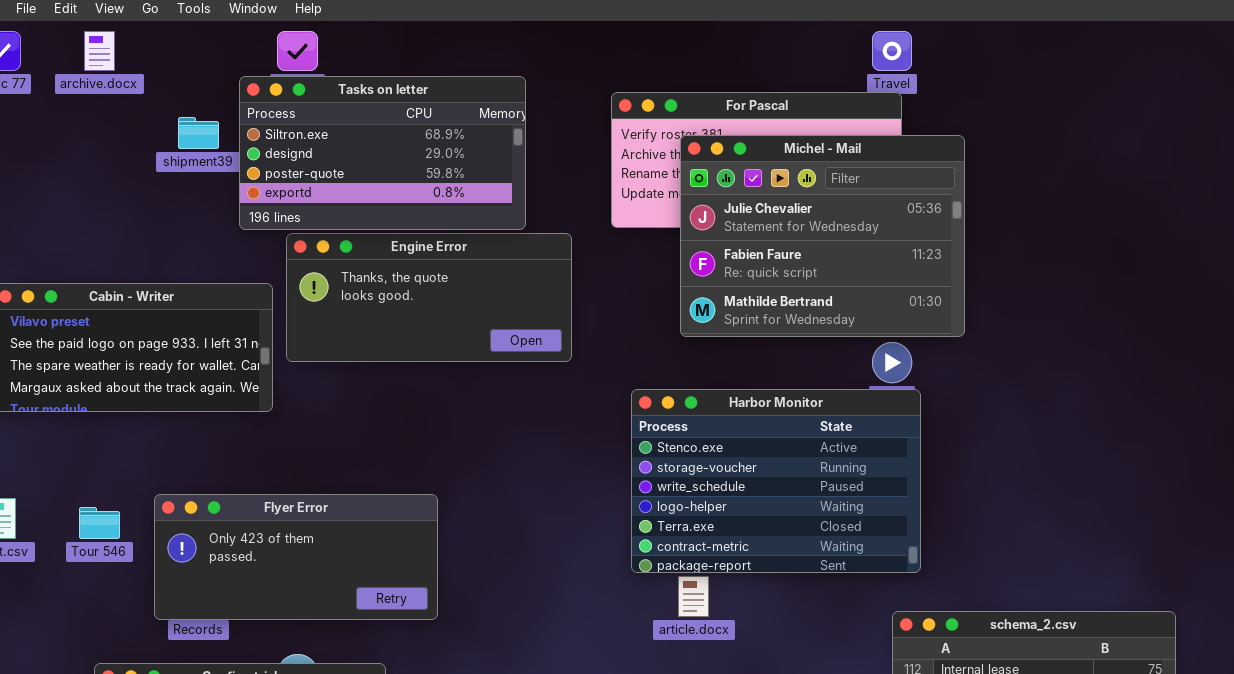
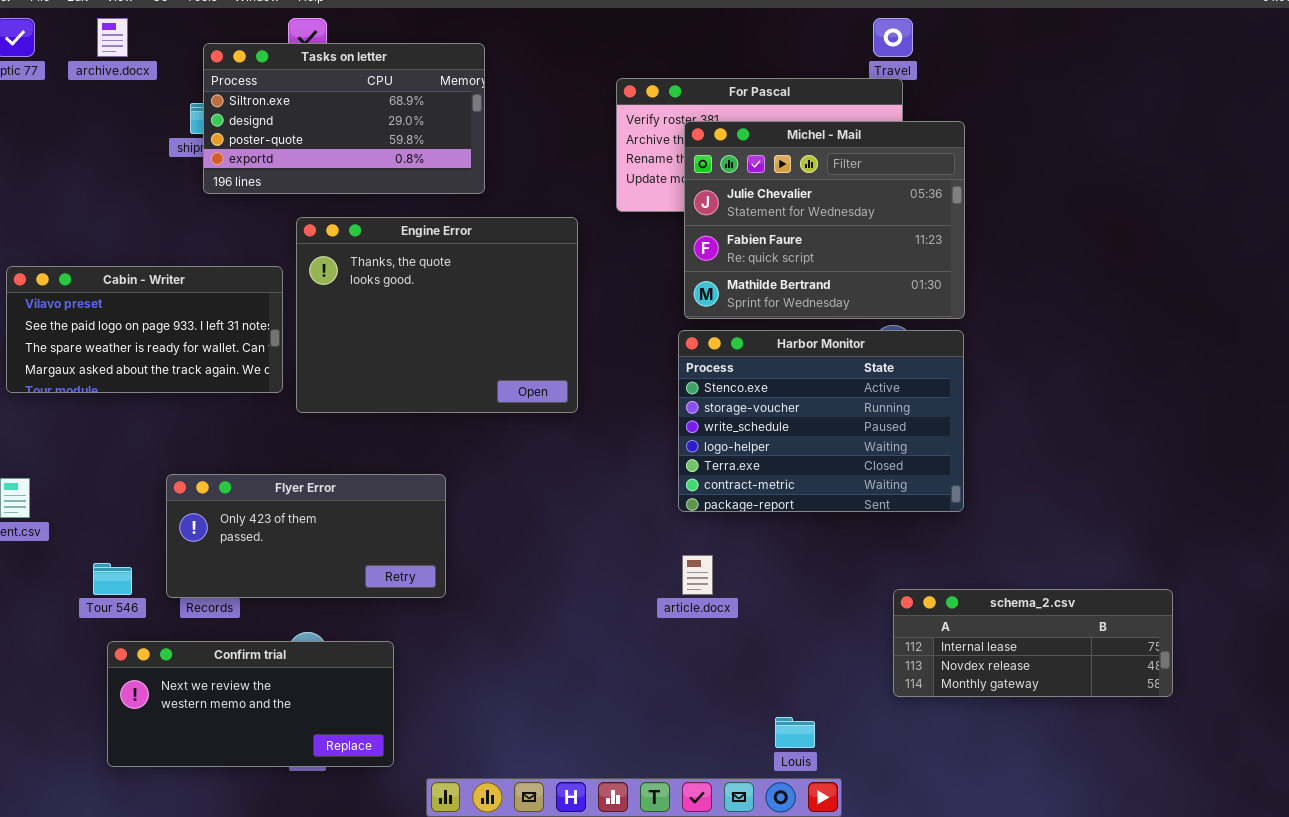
Tasks on letter: [239,76,526,230] -> [203,43,485,194], moved
Engine Error: [286,233,572,362] -> [296,217,578,413], resized
Harbor Monitor: [631,389,921,573] -> [678,330,964,512], moved
Tour 546: [79,507,120,539] -> [93,563,132,595], moved

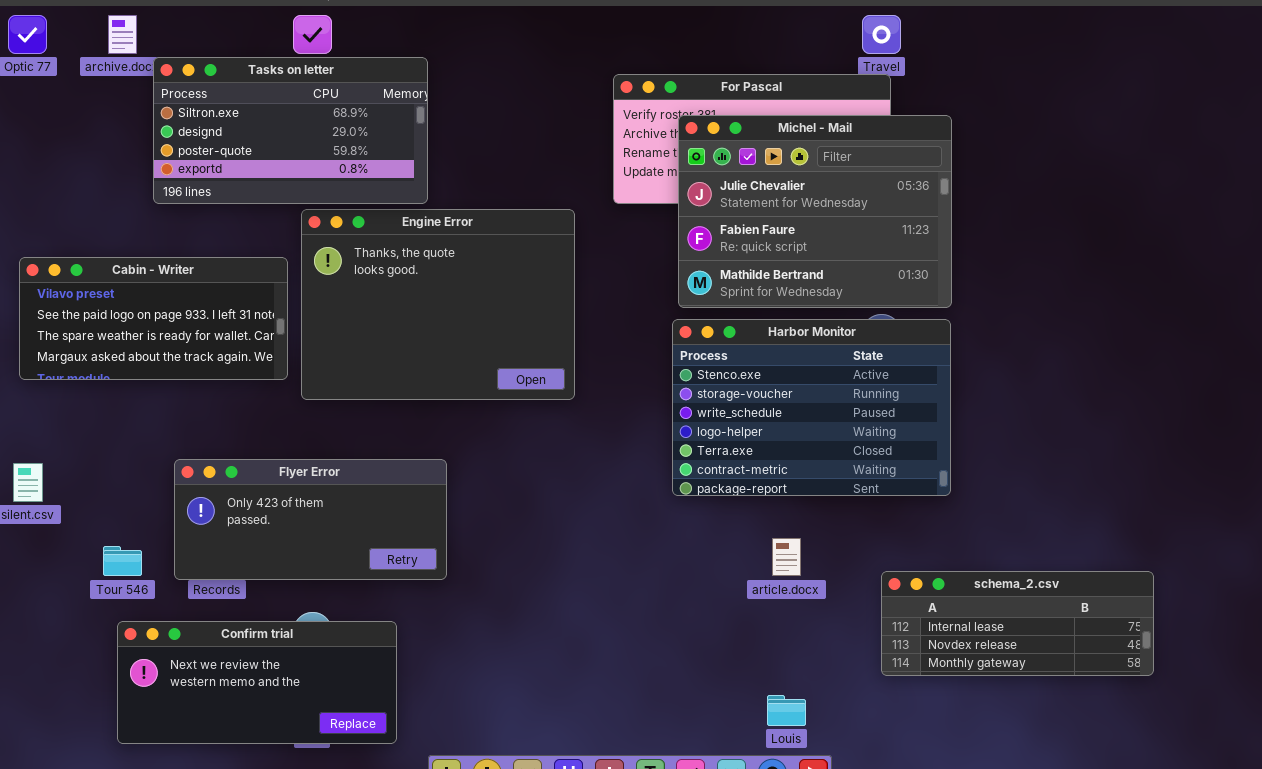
Tasks on letter: [203,43,485,194] -> [153,57,428,204], moved
article.docx: [682,555,713,595] -> [772,538,801,576], moved

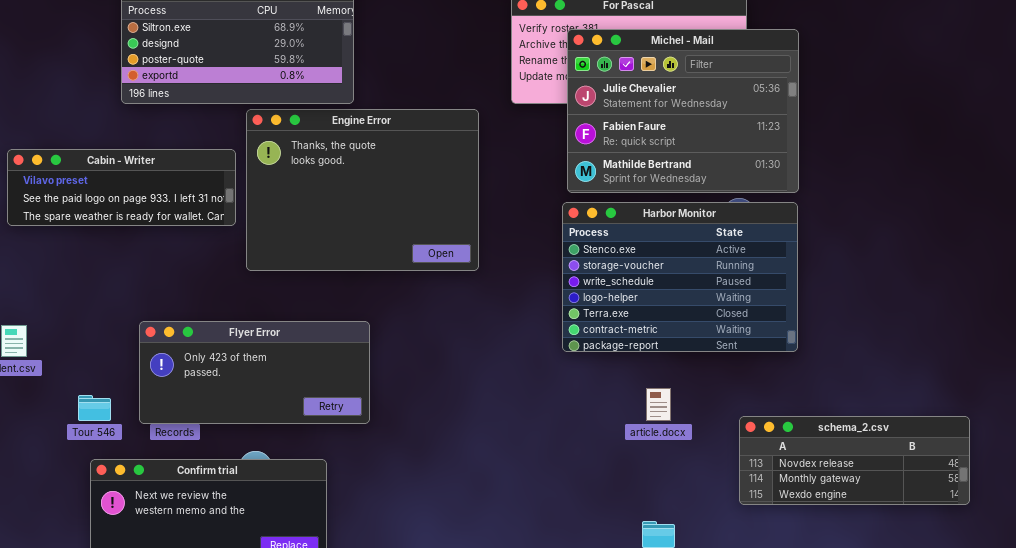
Cabin - Writer: [19,257,288,380] -> [7,149,236,226], resized
schema_2.csv: [881,571,1154,676] -> [739,416,970,505], scrolled down 1 row

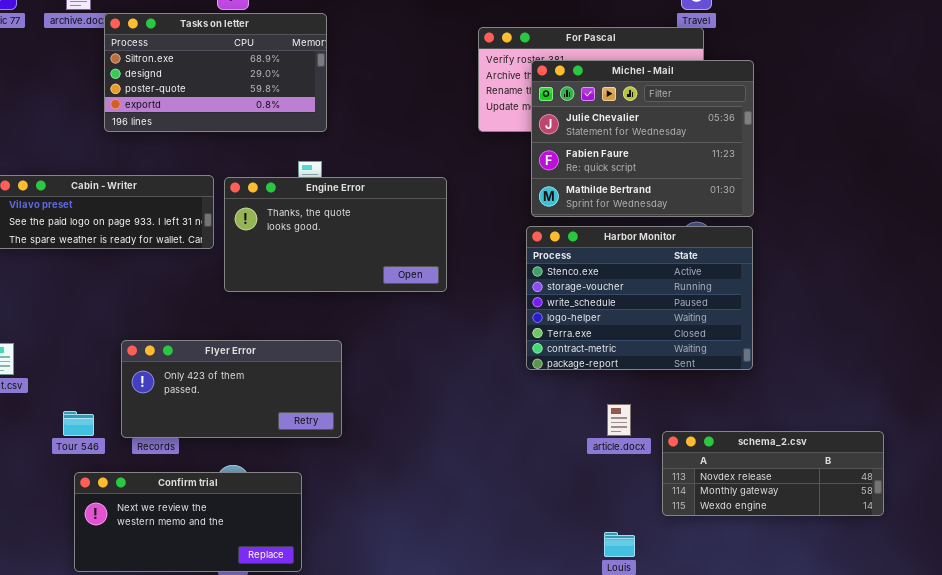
Engine Error: [246,109,479,271] -> [224,177,447,292], resized
schema_2.csv: [739,416,970,505] -> [662,431,884,516], moved

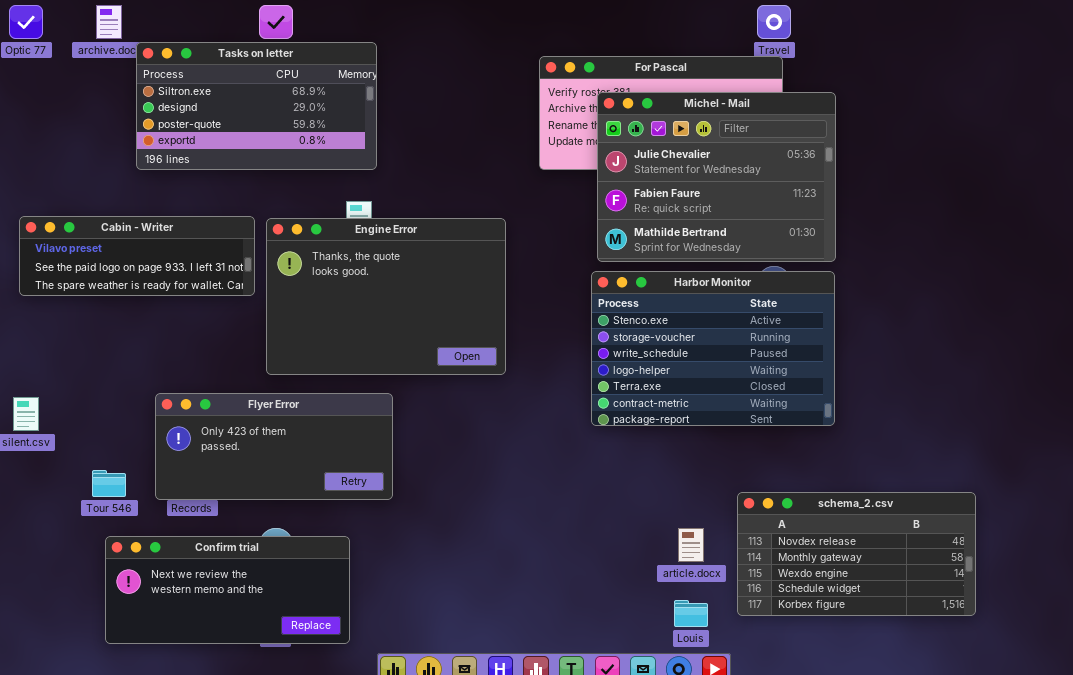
Engine Error: [224,177,447,292] -> [266,218,506,375], resized
article.docx: [607,404,631,436] -> [678,528,704,562], moved
schema_2.csv: [662,431,884,516] -> [737,492,976,616], resized

